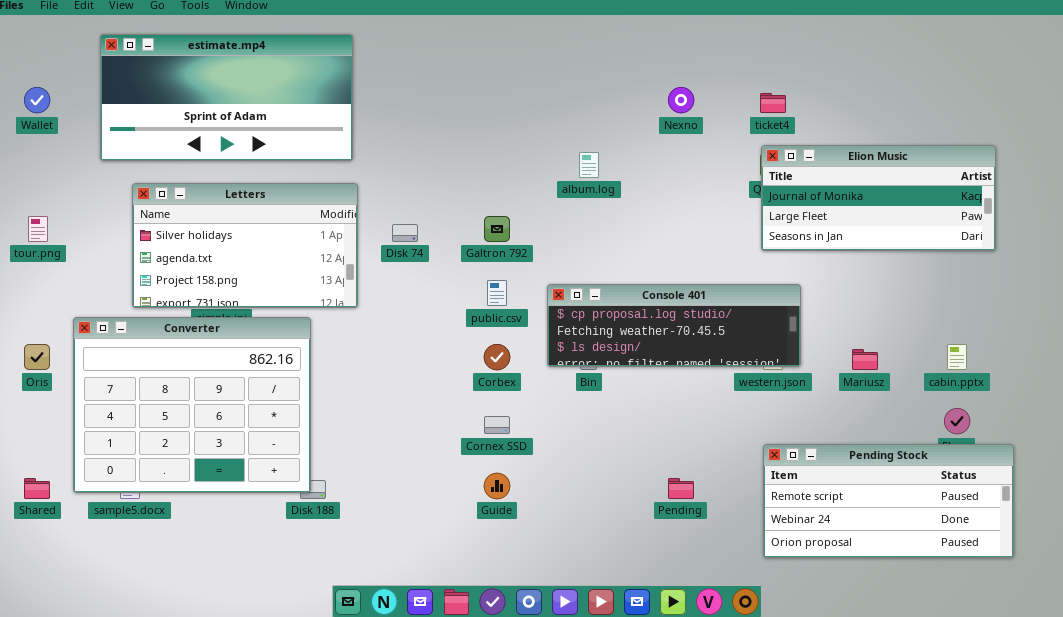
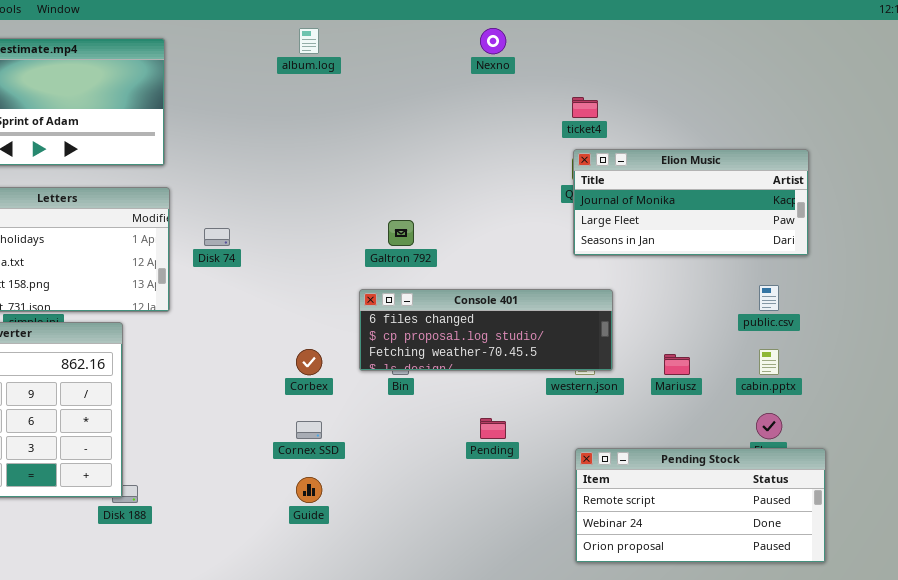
Nexno: [668,87,694,113] -> [480,28,506,54], moved
album.log: [579,152,599,178] -> [299,28,319,54], moved
Galtron 792: [484,216,510,242] -> [388,220,414,246], moved
public.csv: [487,280,507,306] -> [759,285,779,311], moved
Console 401: [547,284,801,367] -> [359,289,613,371], scrolled up 1 row
Pending: [668,478,694,499] -> [480,418,506,439], moved

